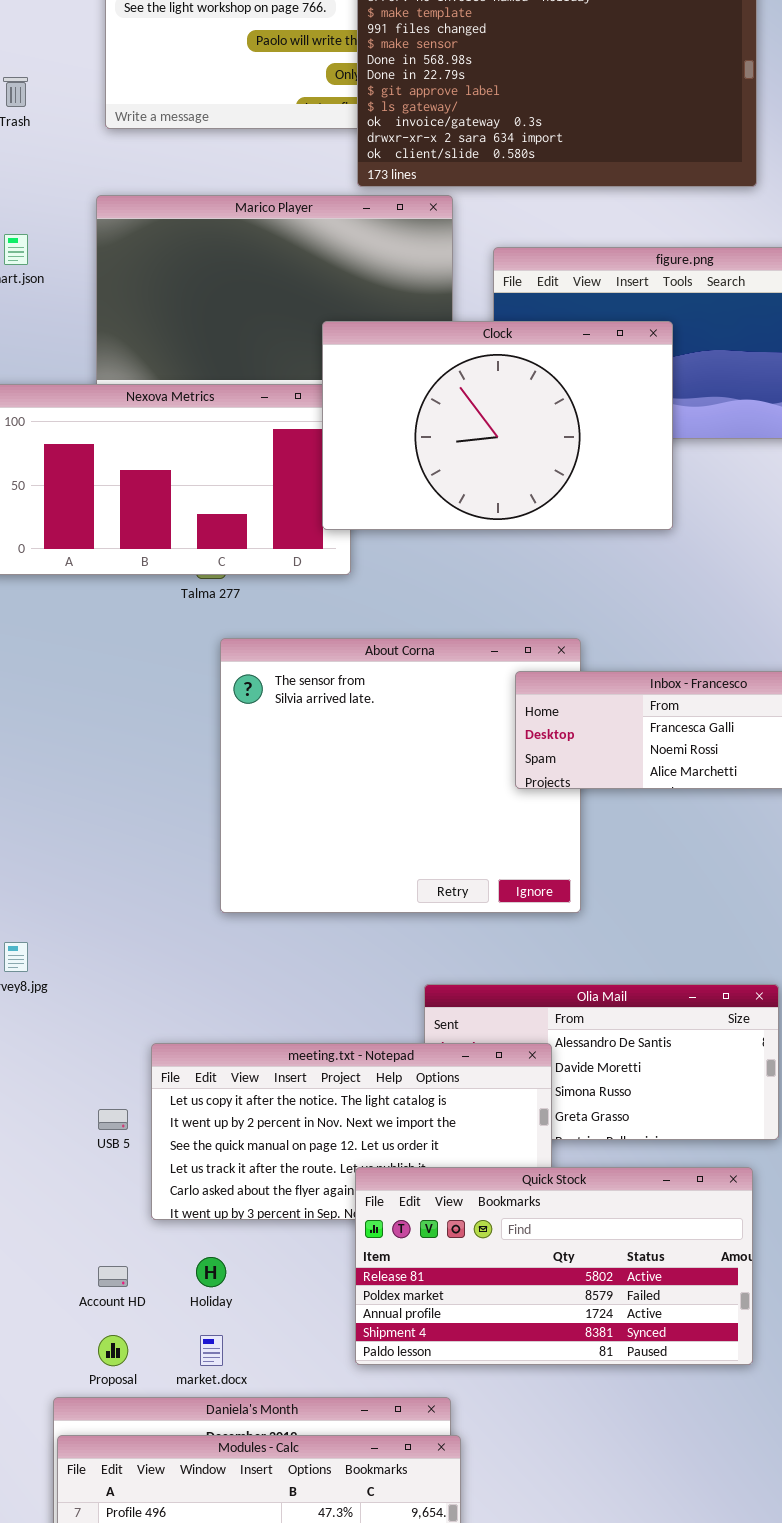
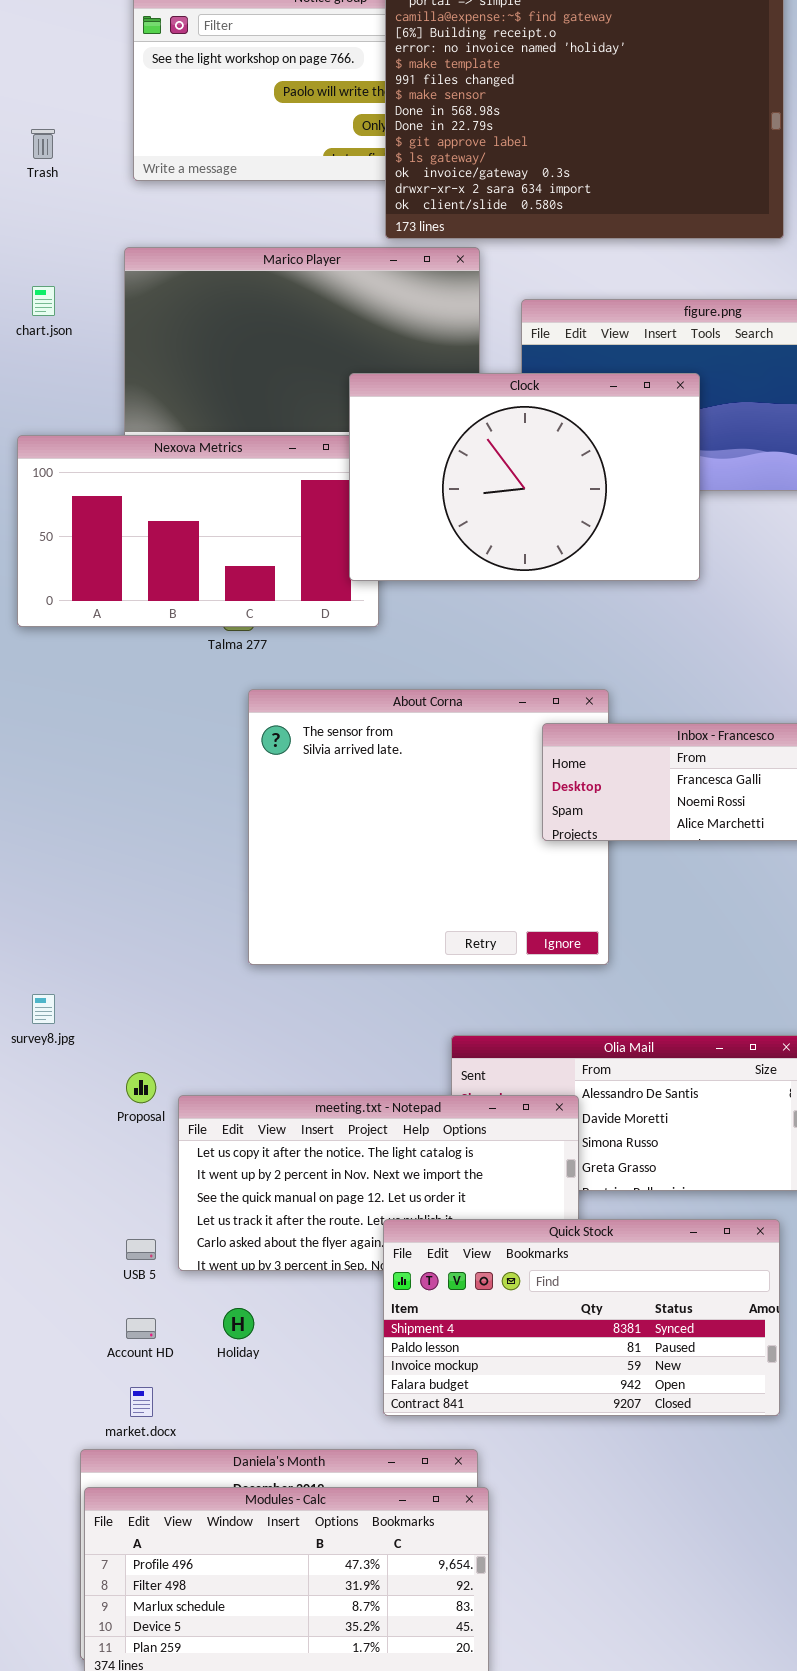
USB 5: [98,1109,128,1130] -> [126,1239,156,1260], moved
Quick Stock: [355,1167,753,1365] -> [383,1219,780,1416], scrolled down 3 rows
Proposal: [98,1335,128,1366] -> [126,1072,156,1103], moved
market.docx: [200,1335,223,1366] -> [130,1387,153,1417], moved

